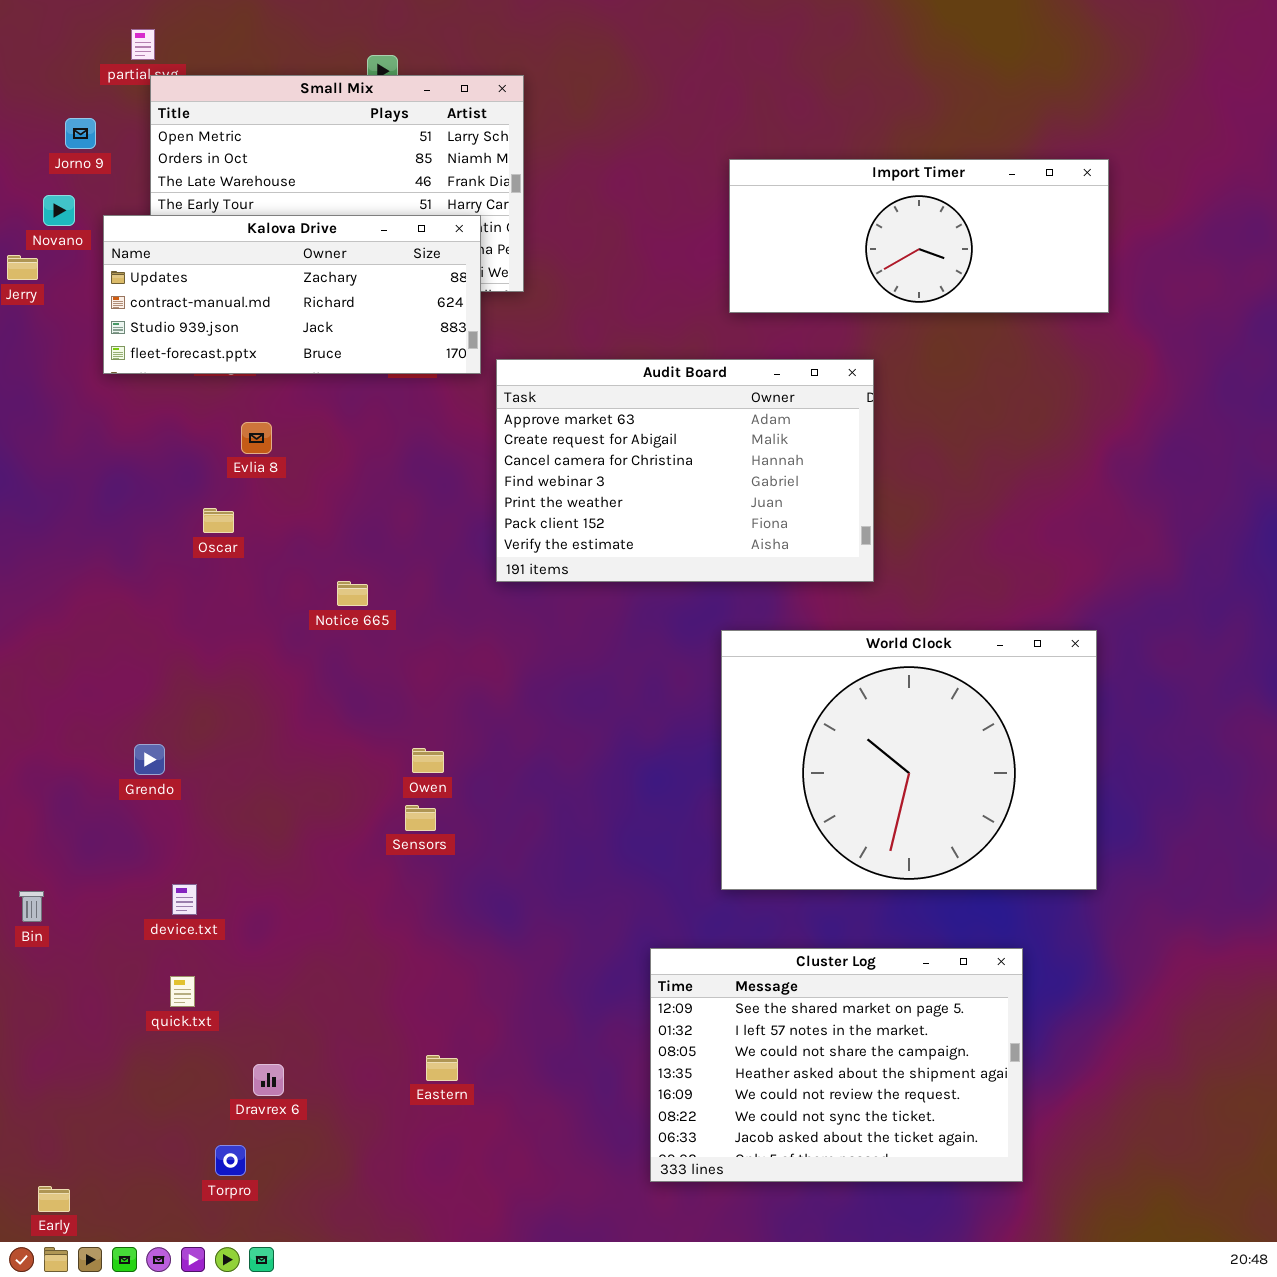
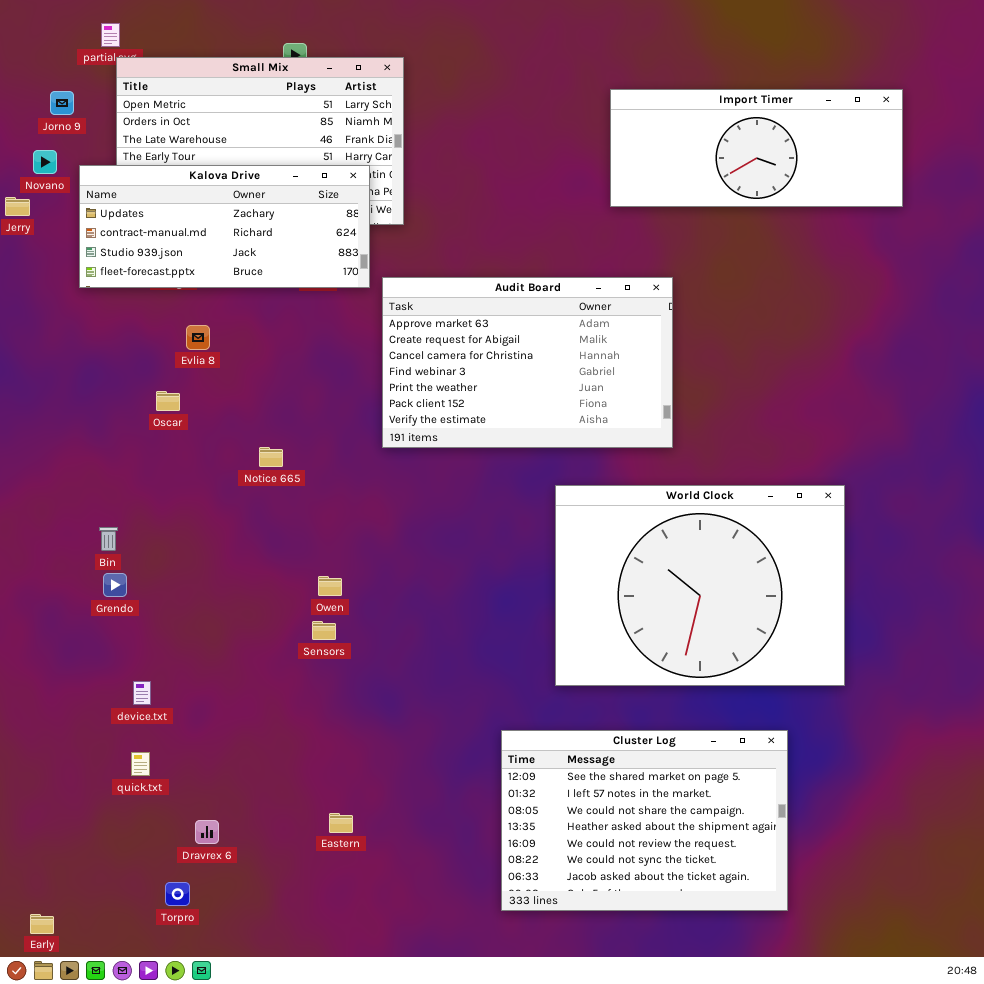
Import Timer: [729,159,1109,313] -> [610,89,903,207], moved
Bin: [19,891,44,922] -> [99,527,118,551], moved

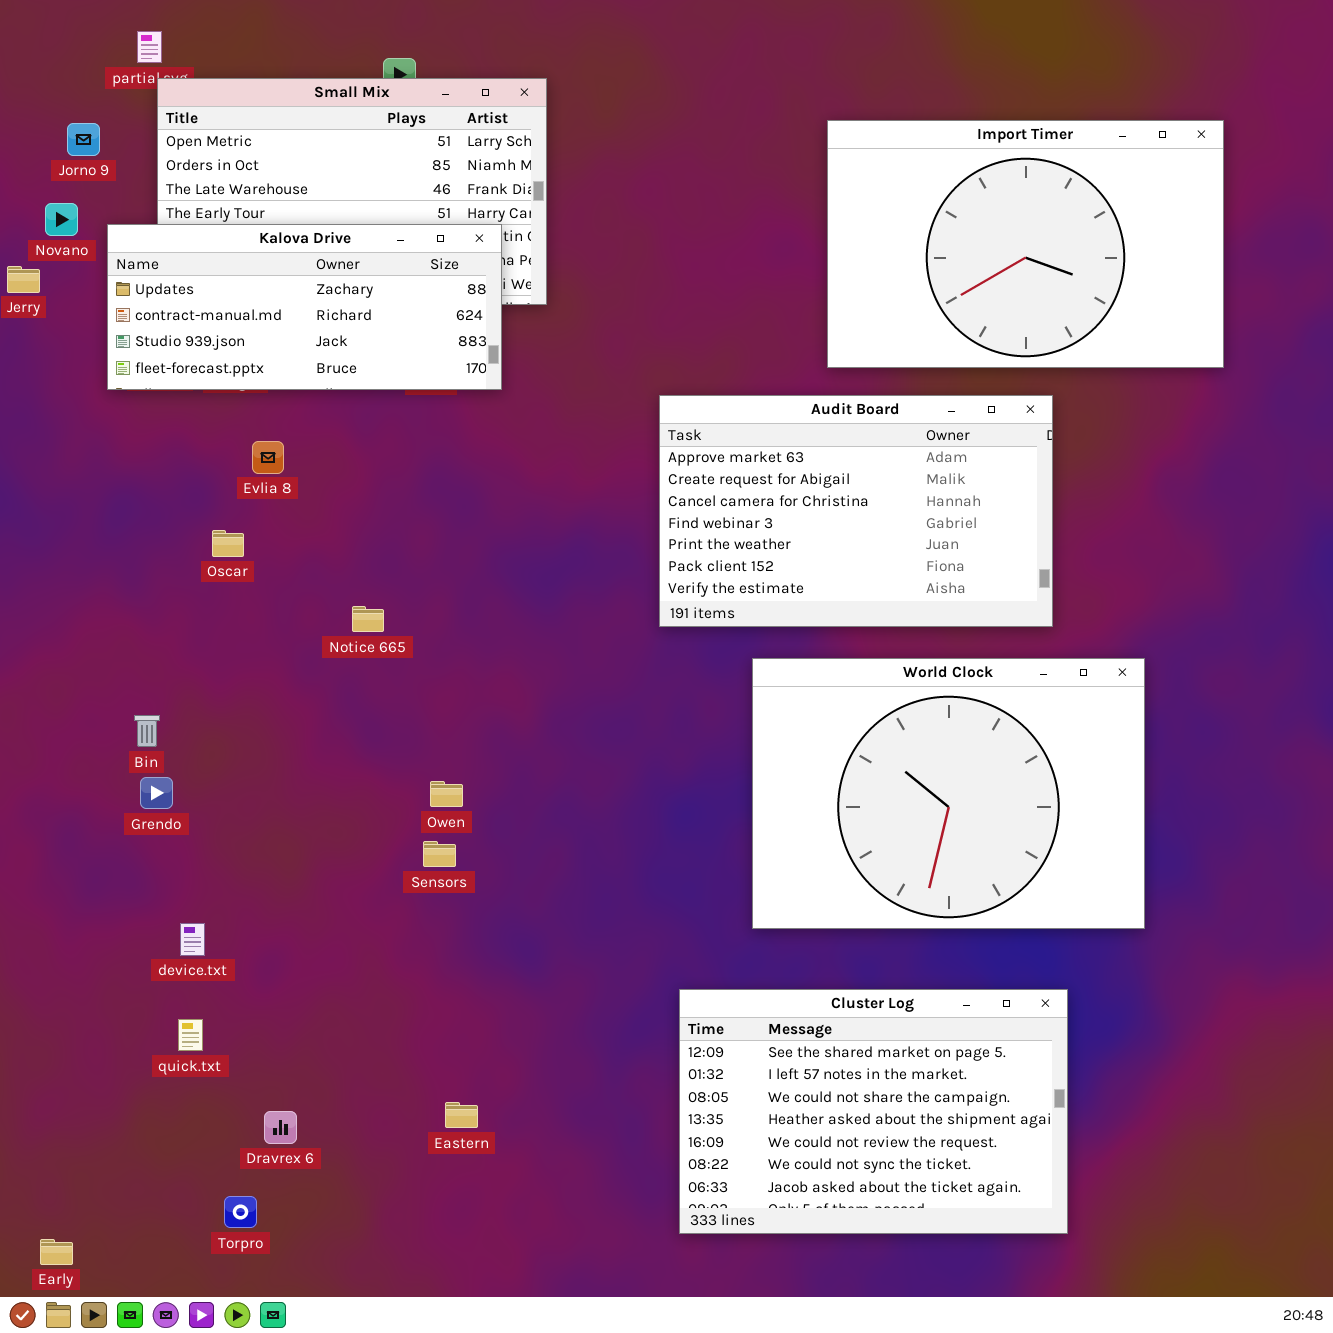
Import Timer: [610,89,903,207] -> [827,120,1224,368], resized
Audit Board: [382,277,673,448] -> [659,395,1053,627], moved

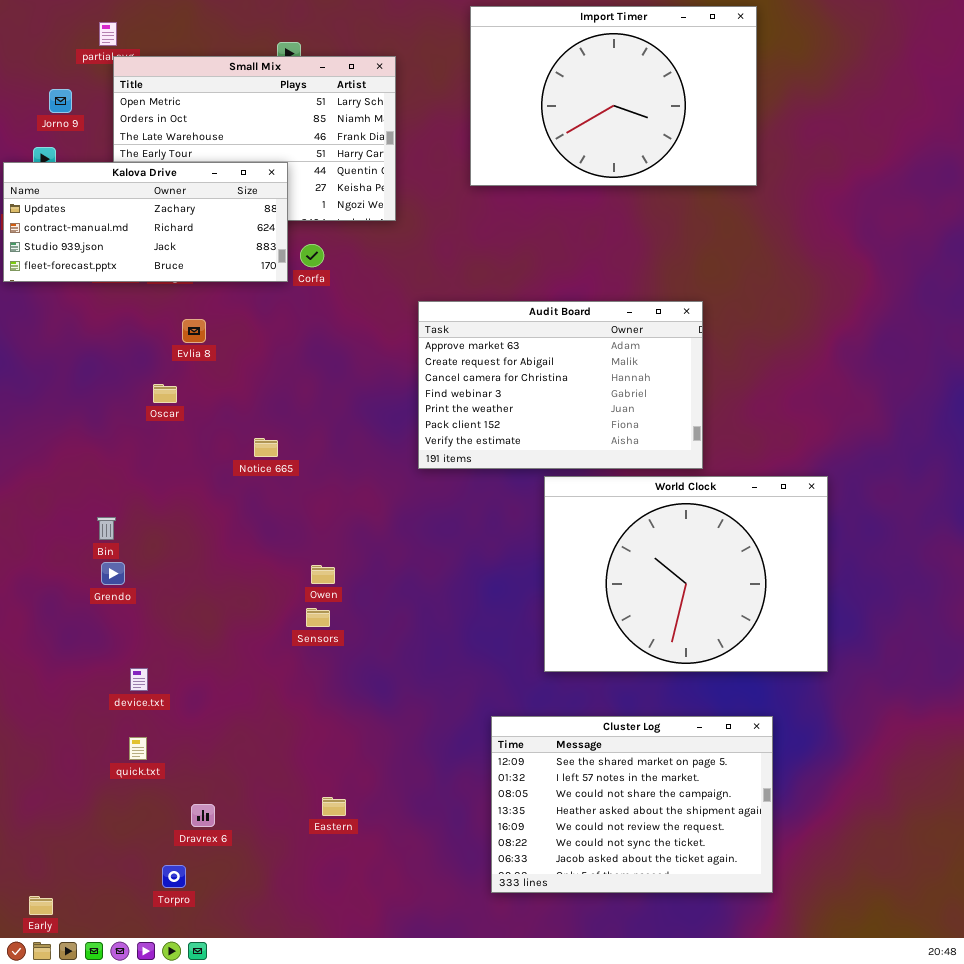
Import Timer: [827,120,1224,368] -> [470,6,757,186], moved
Kalova Drive: [107,224,502,390] -> [3,162,288,282], moved
Audit Board: [659,395,1053,627] -> [418,301,703,469], moved

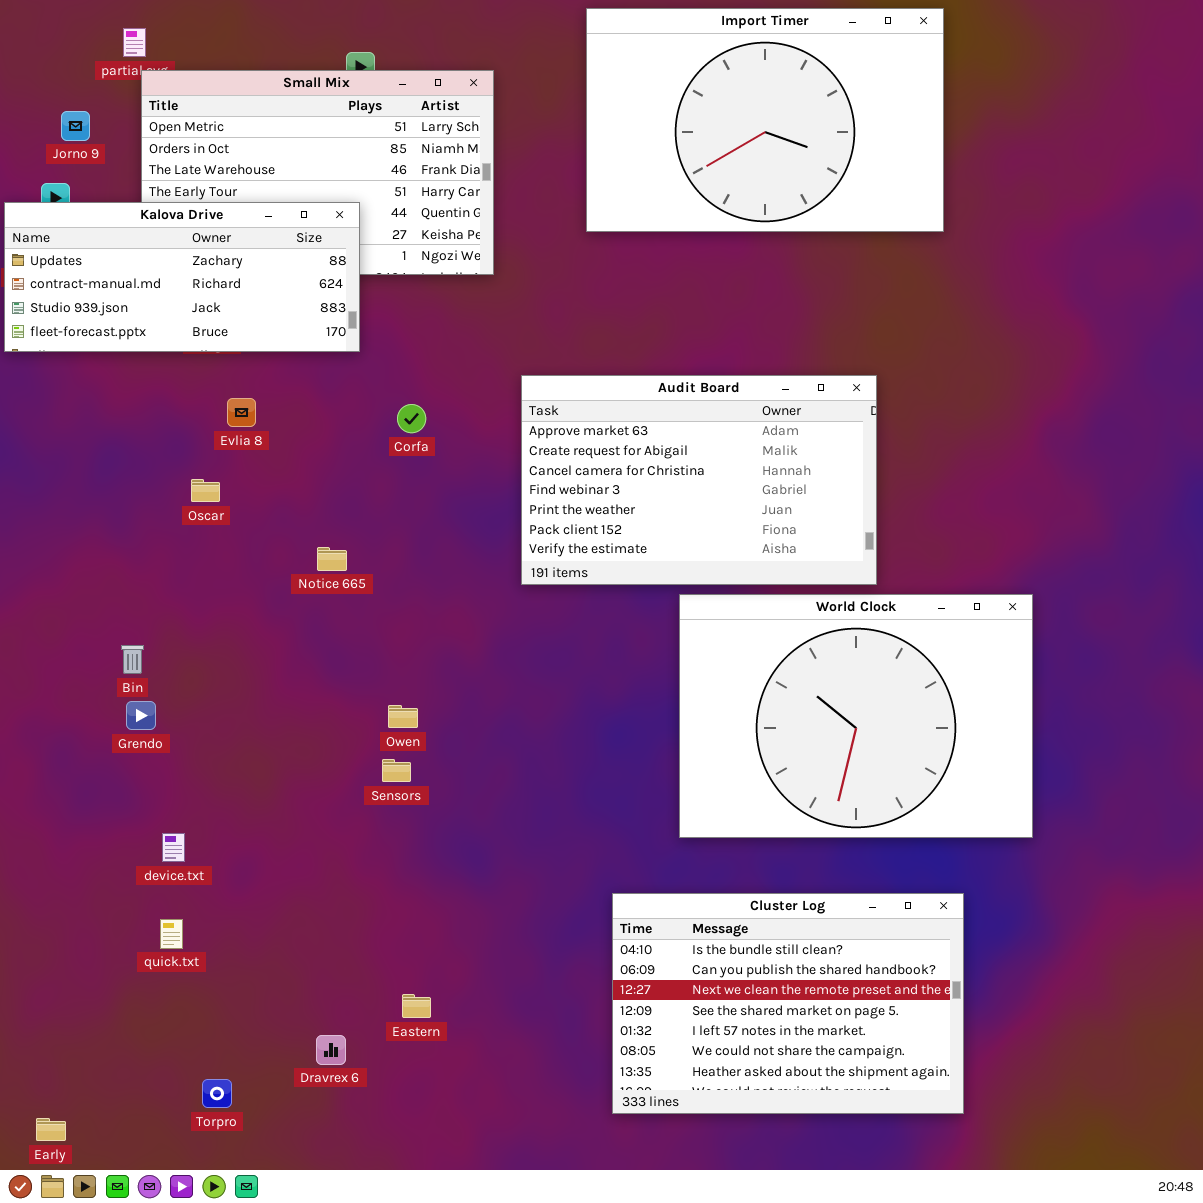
Corfa: [300,244,324,267] -> [397,404,426,433], moved
Cluster Log: [491,716,773,893] -> [612,893,964,1114], scrolled up 3 rows
Dravrex 6: [191,804,215,827] -> [316,1035,346,1065], moved

